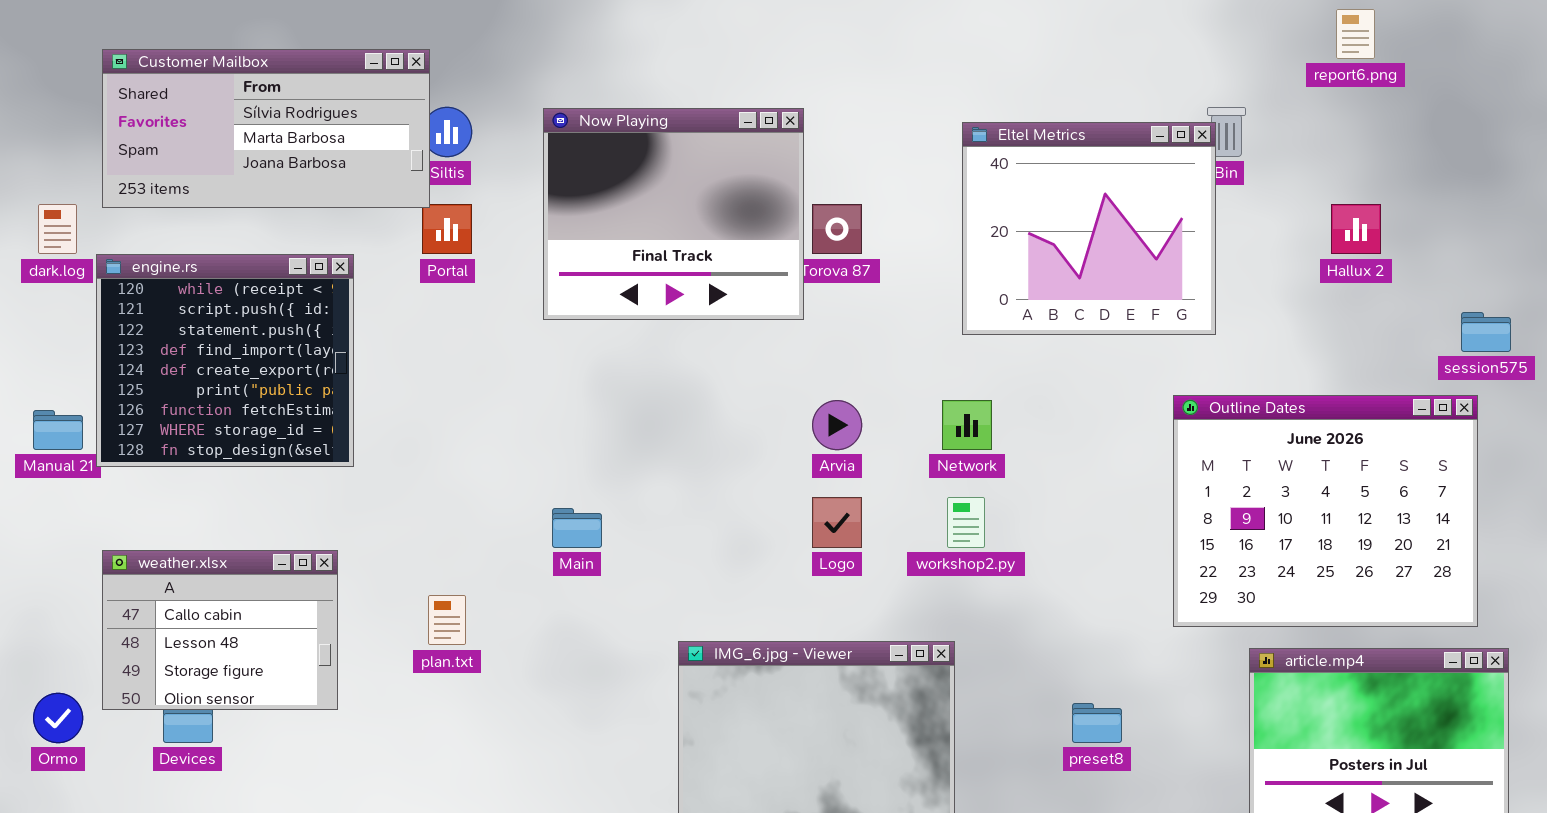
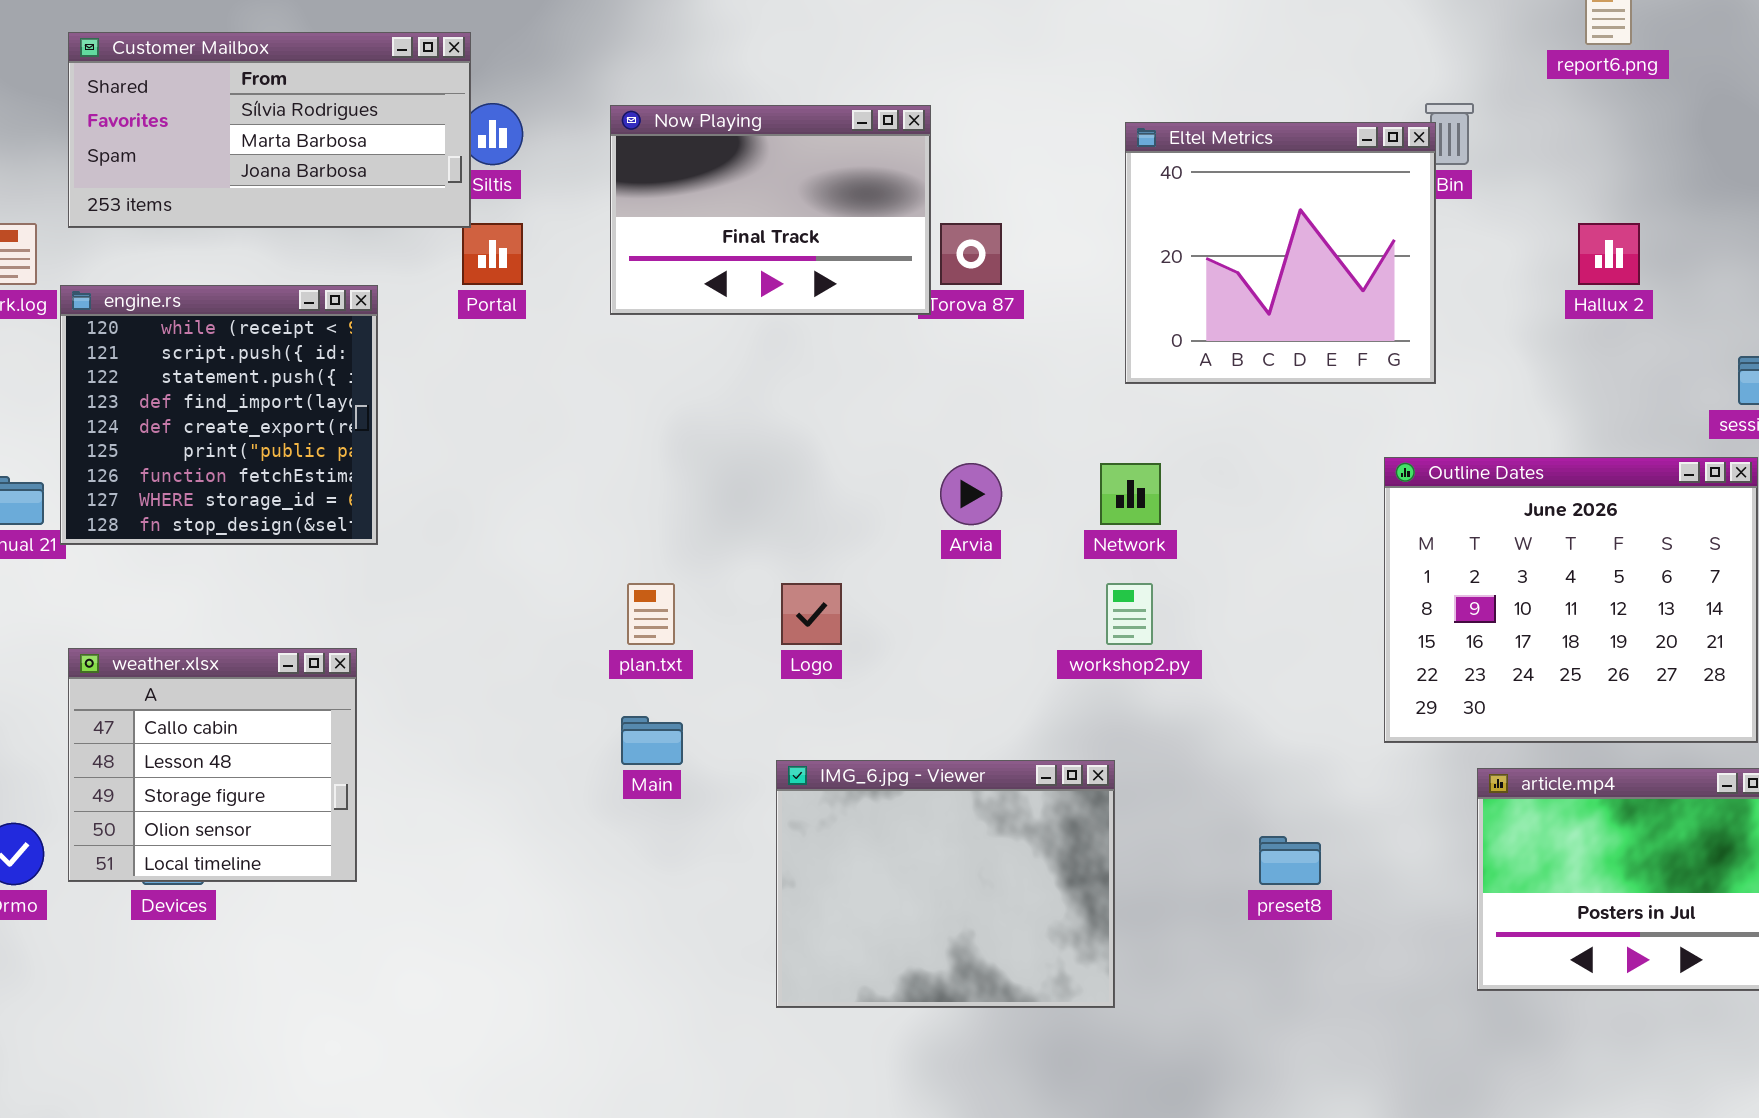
Now Playing: [543,108,804,320] -> [610,105,931,315], resized
Logo: [812,497,862,548] -> [781,583,842,645], moved
Main: [552,508,602,548] -> [621,716,683,765], moved
weather.xlsx: [102,550,338,710] -> [68,648,357,882], resized
plan.txt: [428,595,466,645] -> [627,583,675,645], moved

